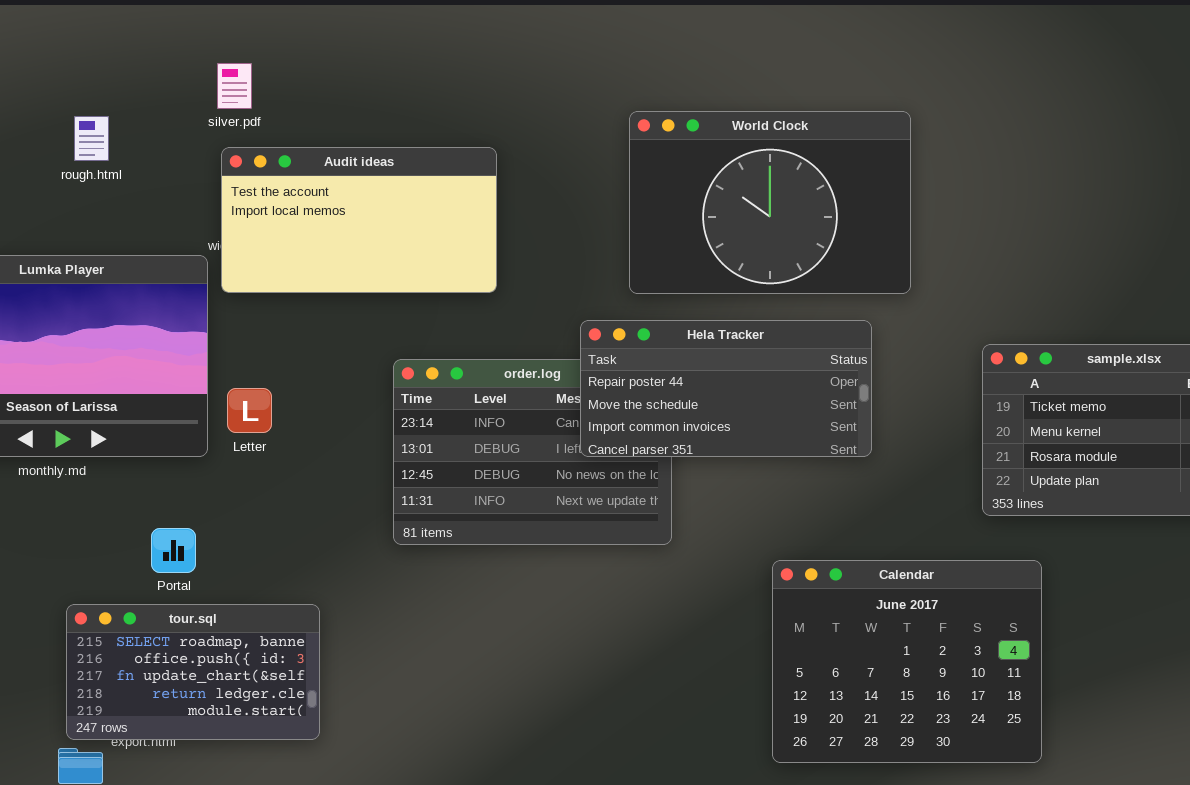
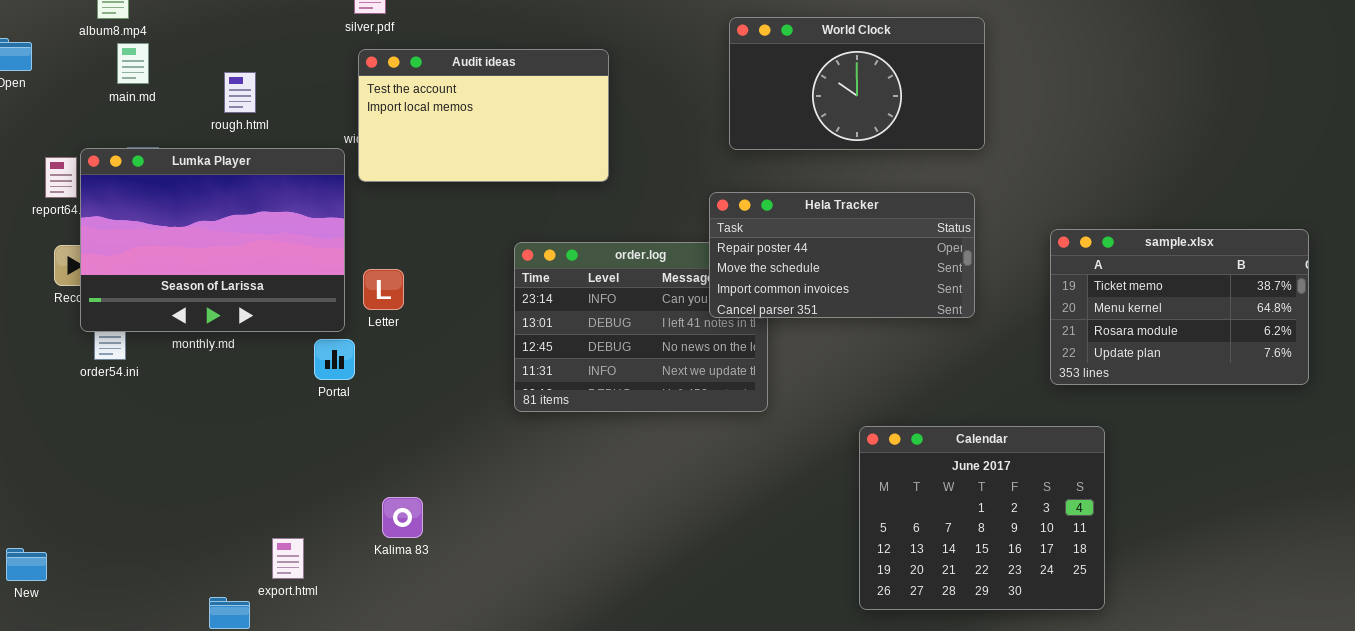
World Clock: [629,111,911,294] -> [729,17,985,150], resized
rough.html: [74,116,109,161] -> [224,72,256,113], moved
Hela Tracker: [580,320,872,457] -> [709,192,975,318], moved
Portal: [151,528,196,573] -> [314,339,355,380], moved
tour.sql: [66,604,320,740] -> none, closed

